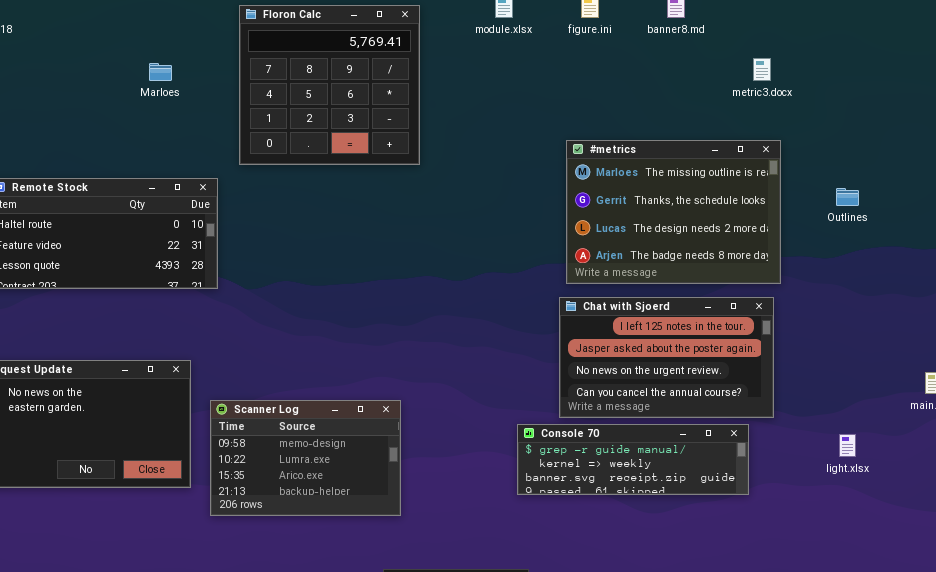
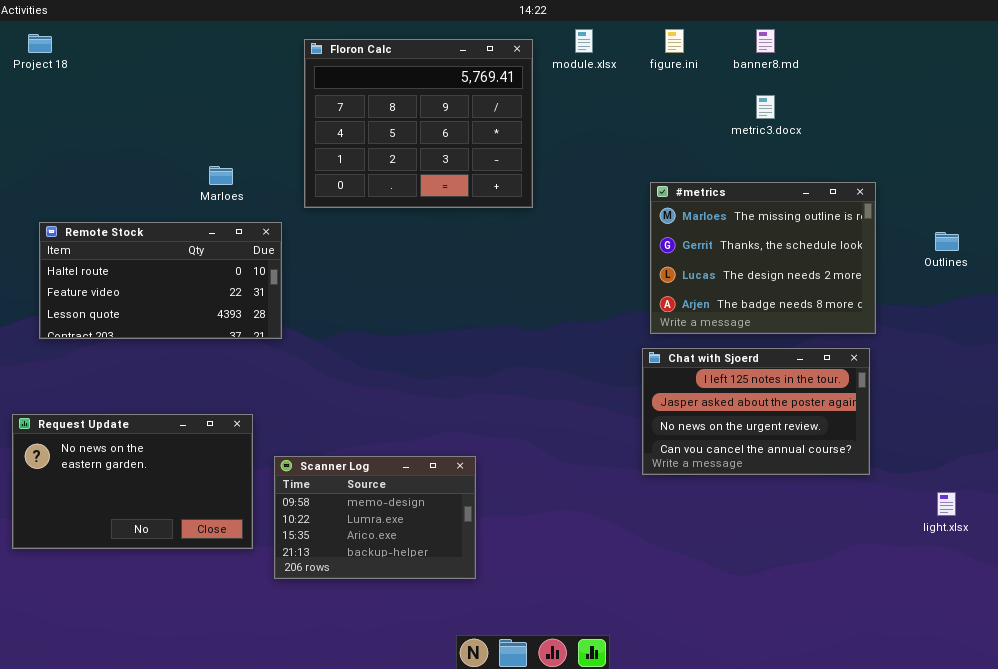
Floron Calc: [239,5,420,165] -> [304,39,533,208], resized
metric3.docx: [753,58,771,81] -> [756,95,775,119], moved
Marloes: [149,63,172,81] -> [209,166,233,185], moved
Console 70: [517,424,749,495] -> none, closed

